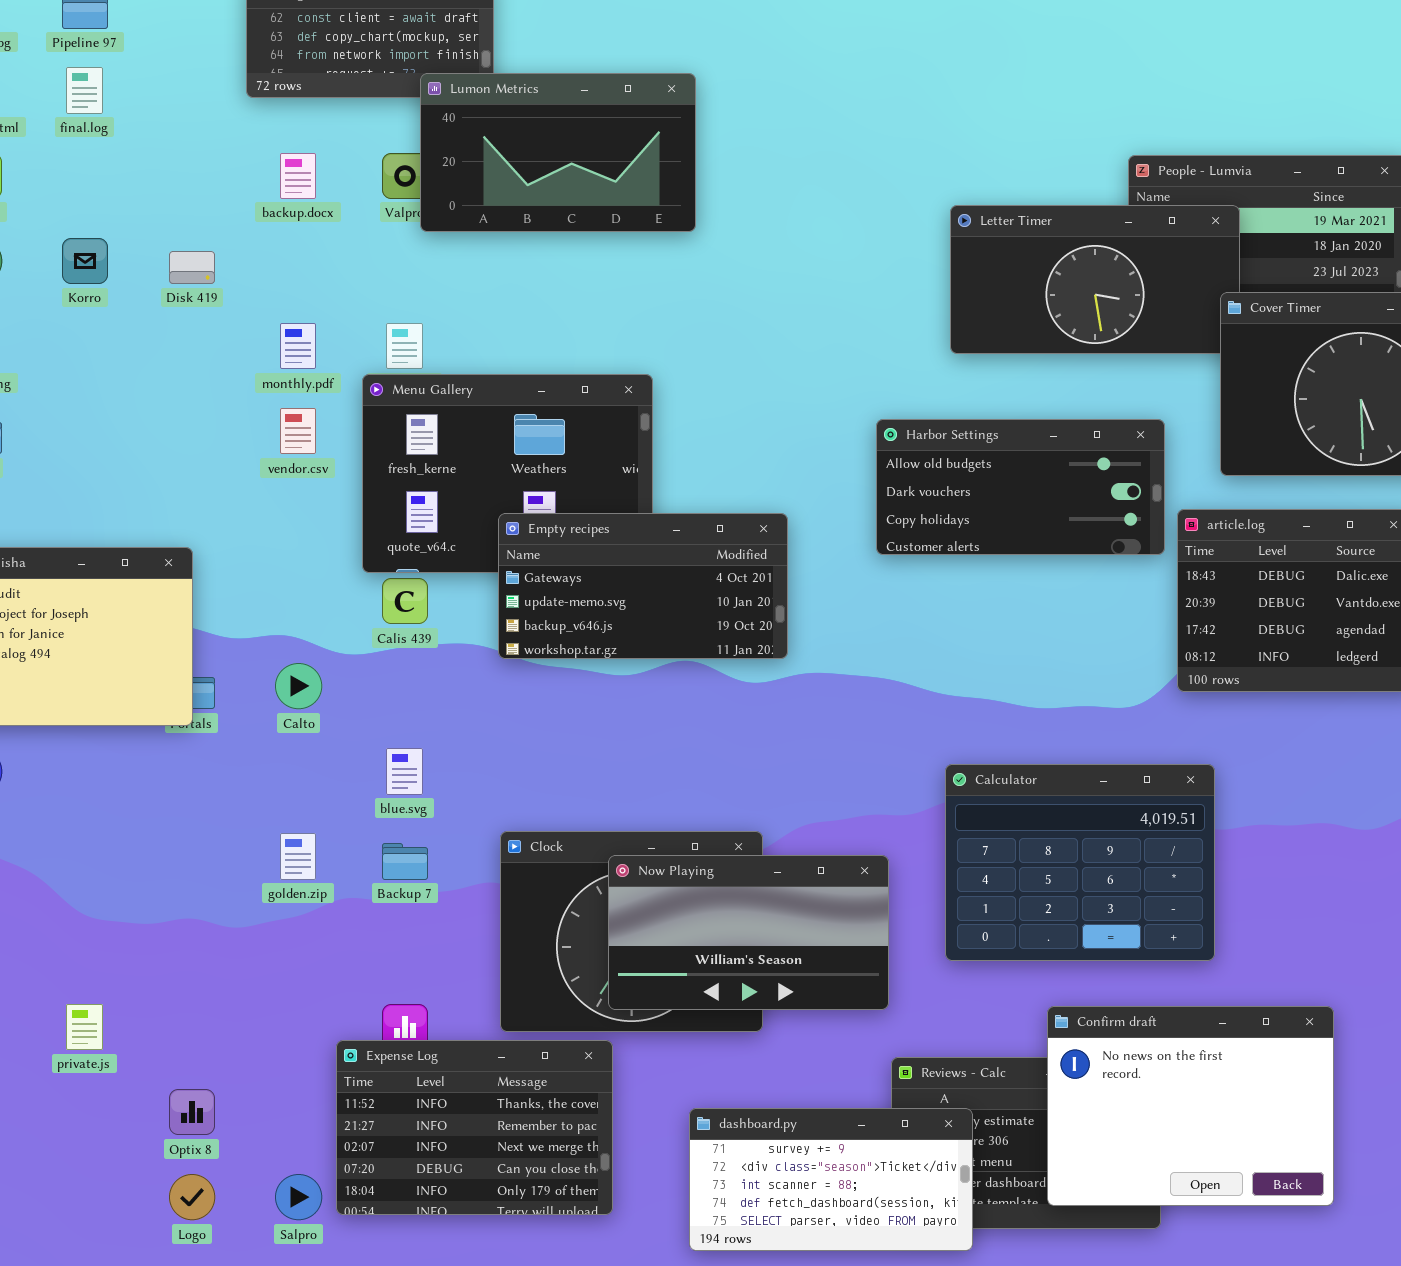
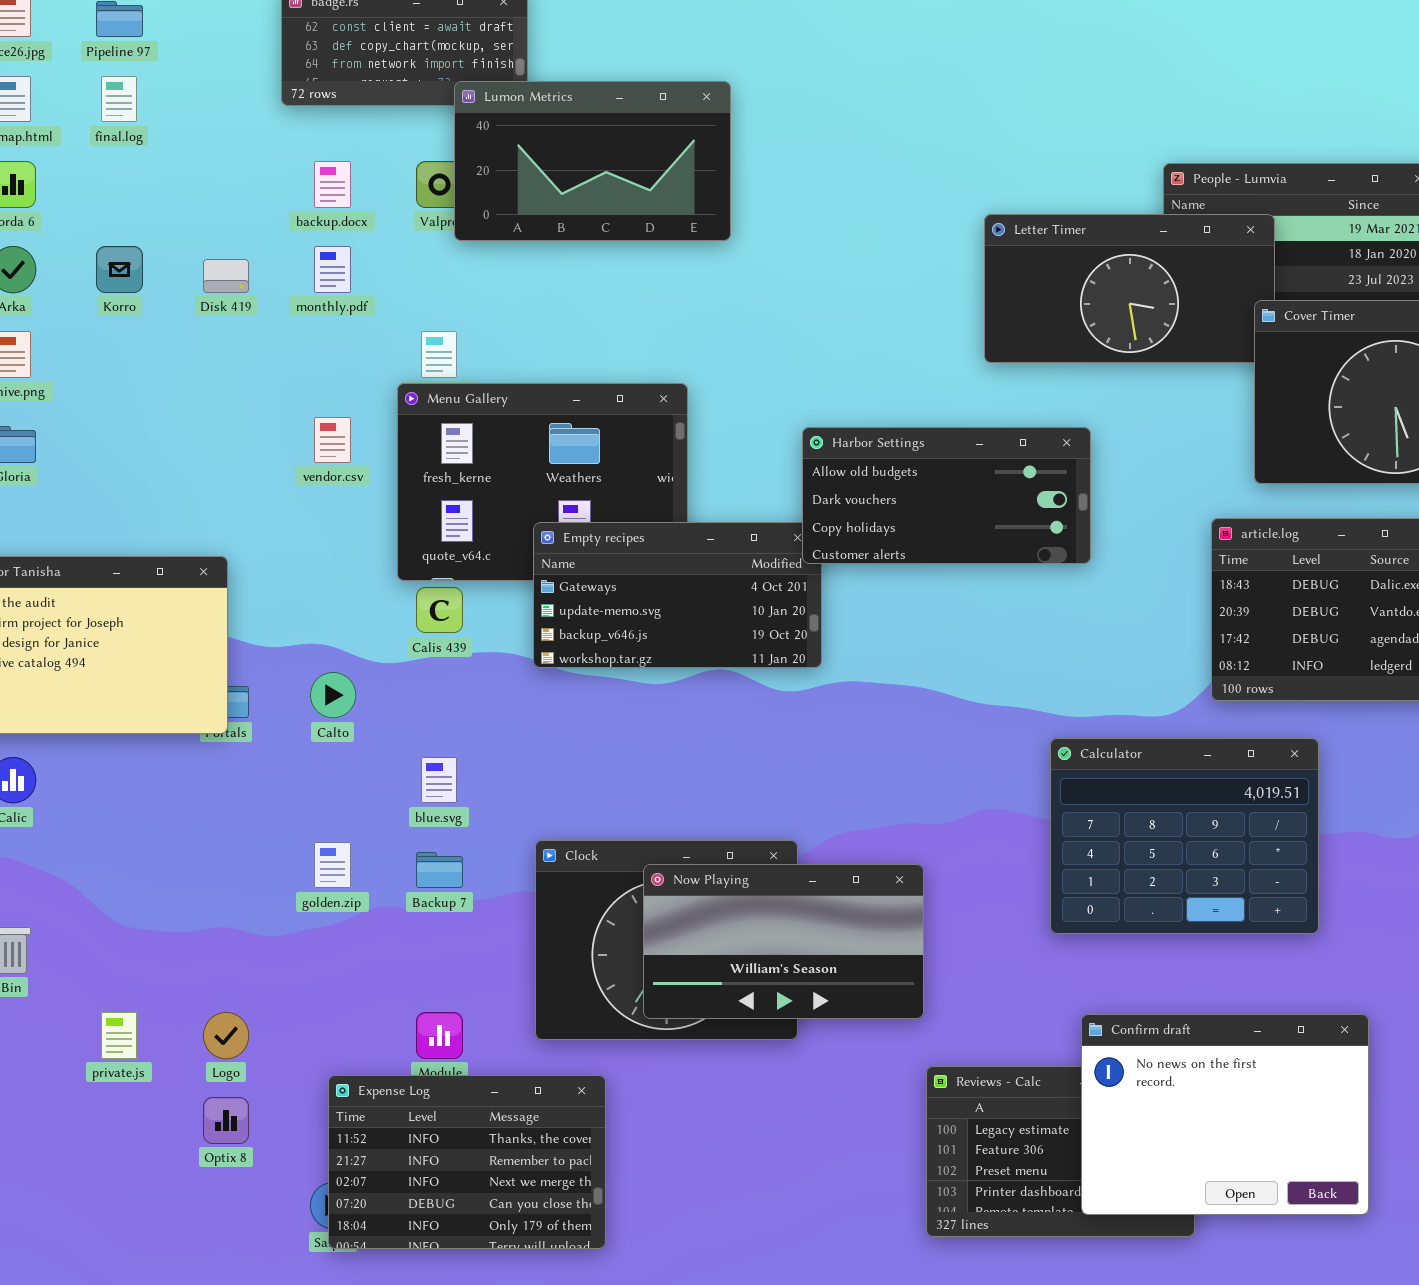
monthly.pdf: [280,323,316,369] -> [314,246,351,293], moved
Harbor Settings: [876,419,1165,555] -> [802,427,1091,564], moved
Calculator: [945,764,1215,961] -> [1050,738,1319,934], moved
Expense Log: [336,1040,613,1215] -> [328,1075,606,1249], moved
dashboard.py: [689,1108,973,1251] -> none, closed
Logo: [169,1174,215,1220] -> [203,1012,249,1059], moved

